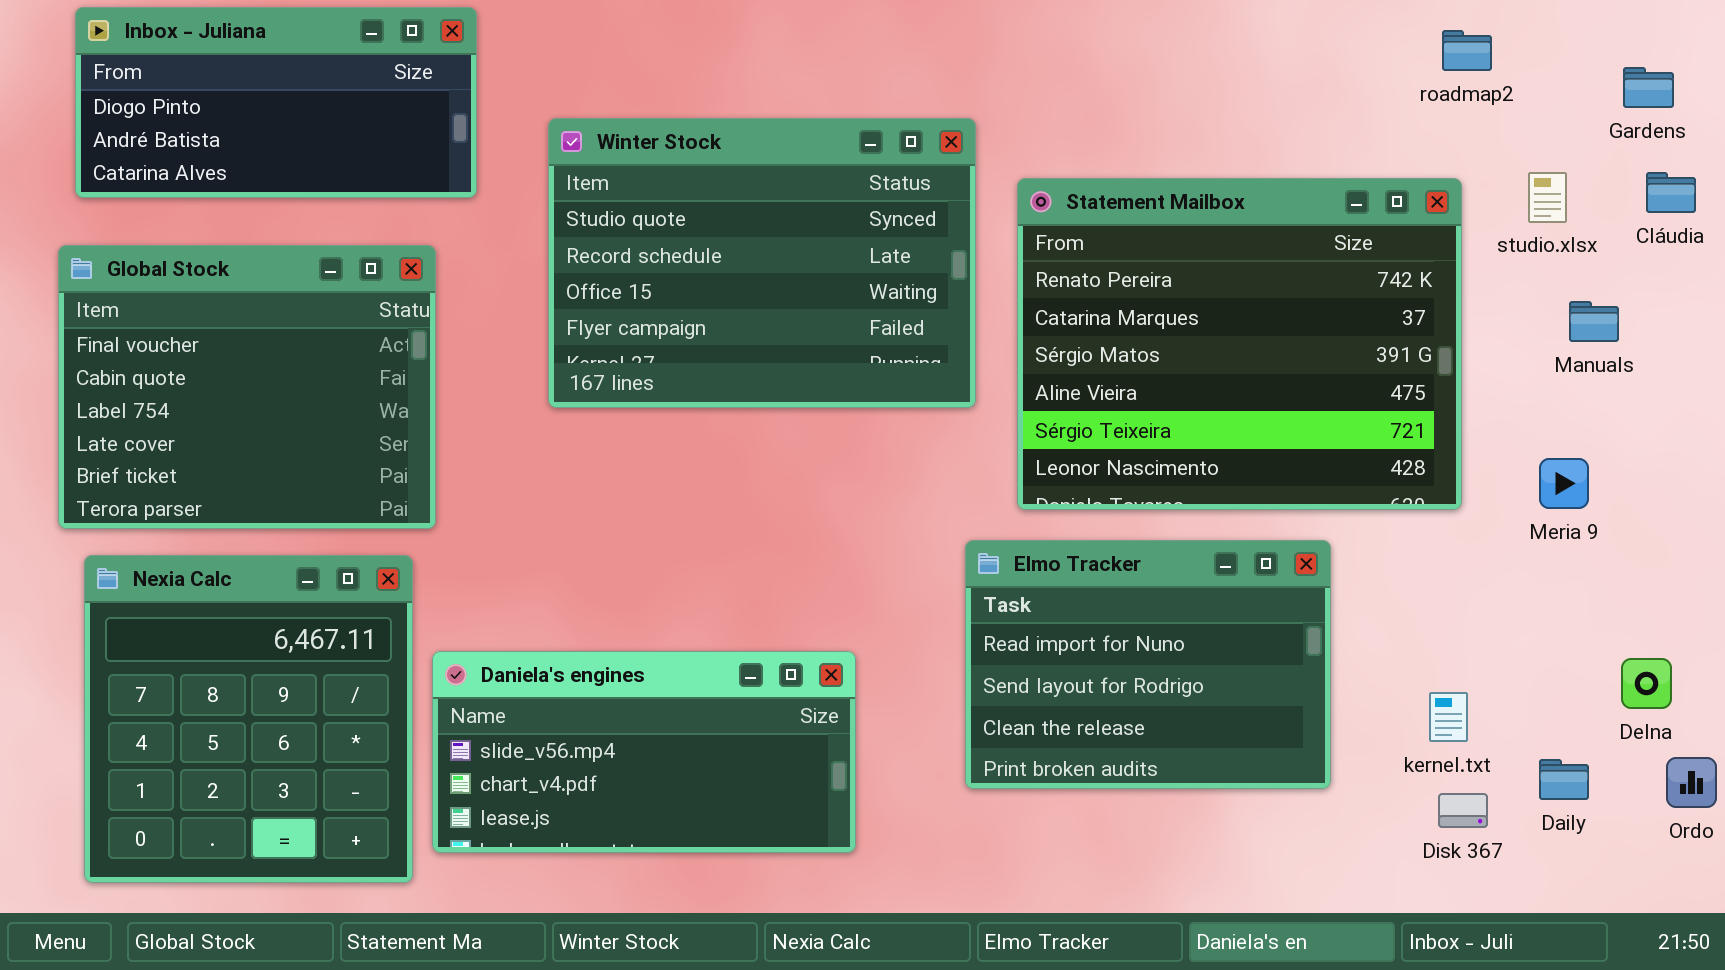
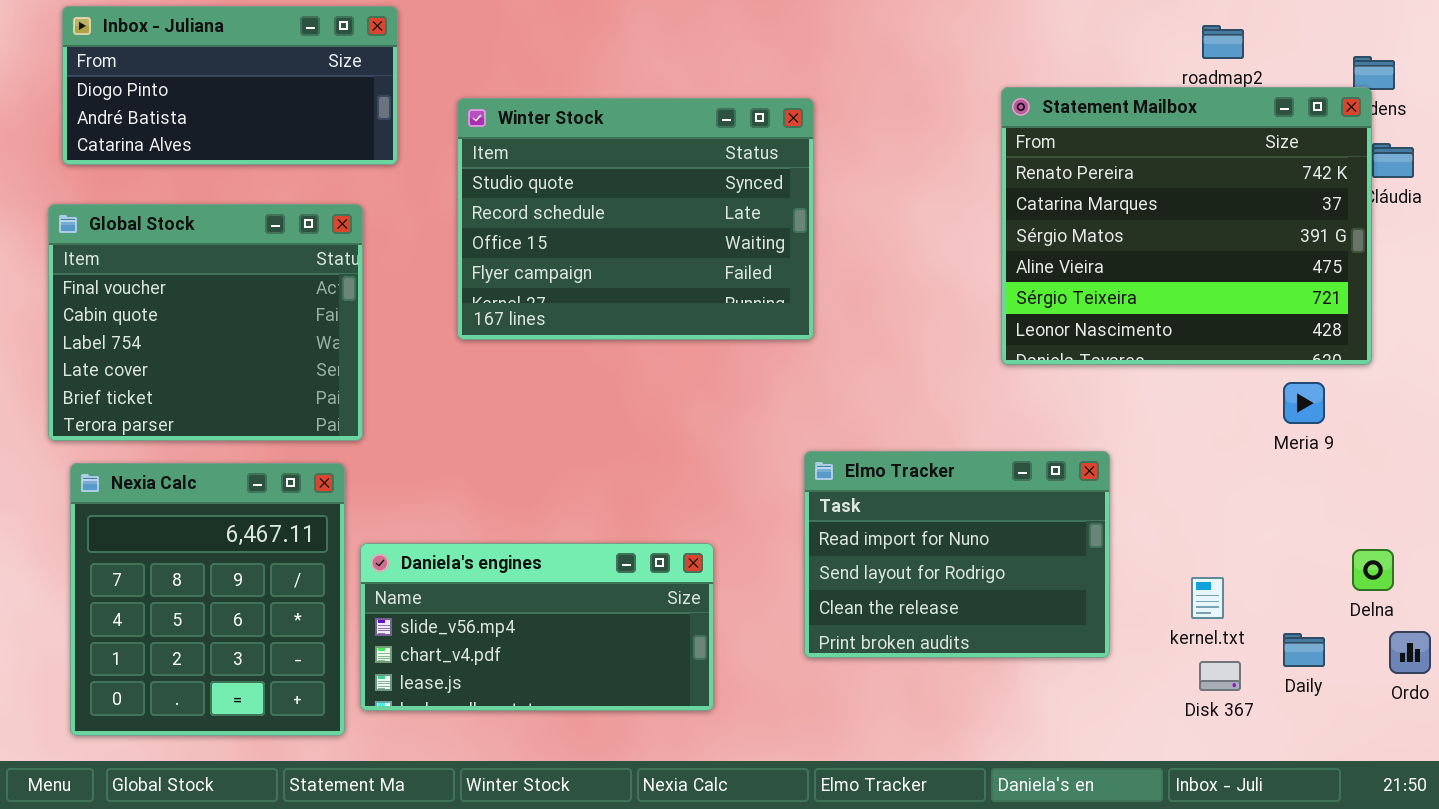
Statement Mailbox: [1017,178,1462,510] -> [1001,87,1372,365], moved

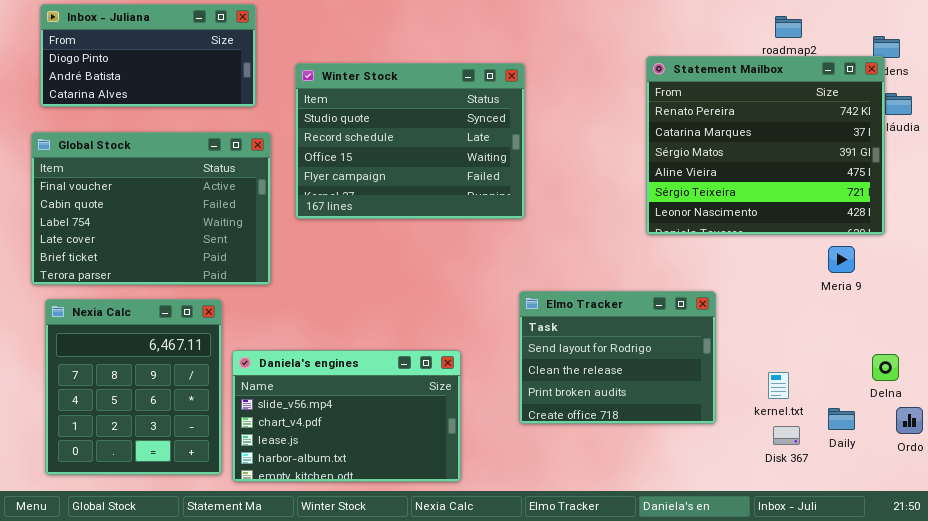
Global Stock: [48,204,363,441] -> [31,132,271,285], resized
Elmo Tracker: [804,451,1110,658] -> [519,291,716,424], scrolled down 1 row
Daniela's engines: [360,543,714,711] -> [232,350,461,482], resized

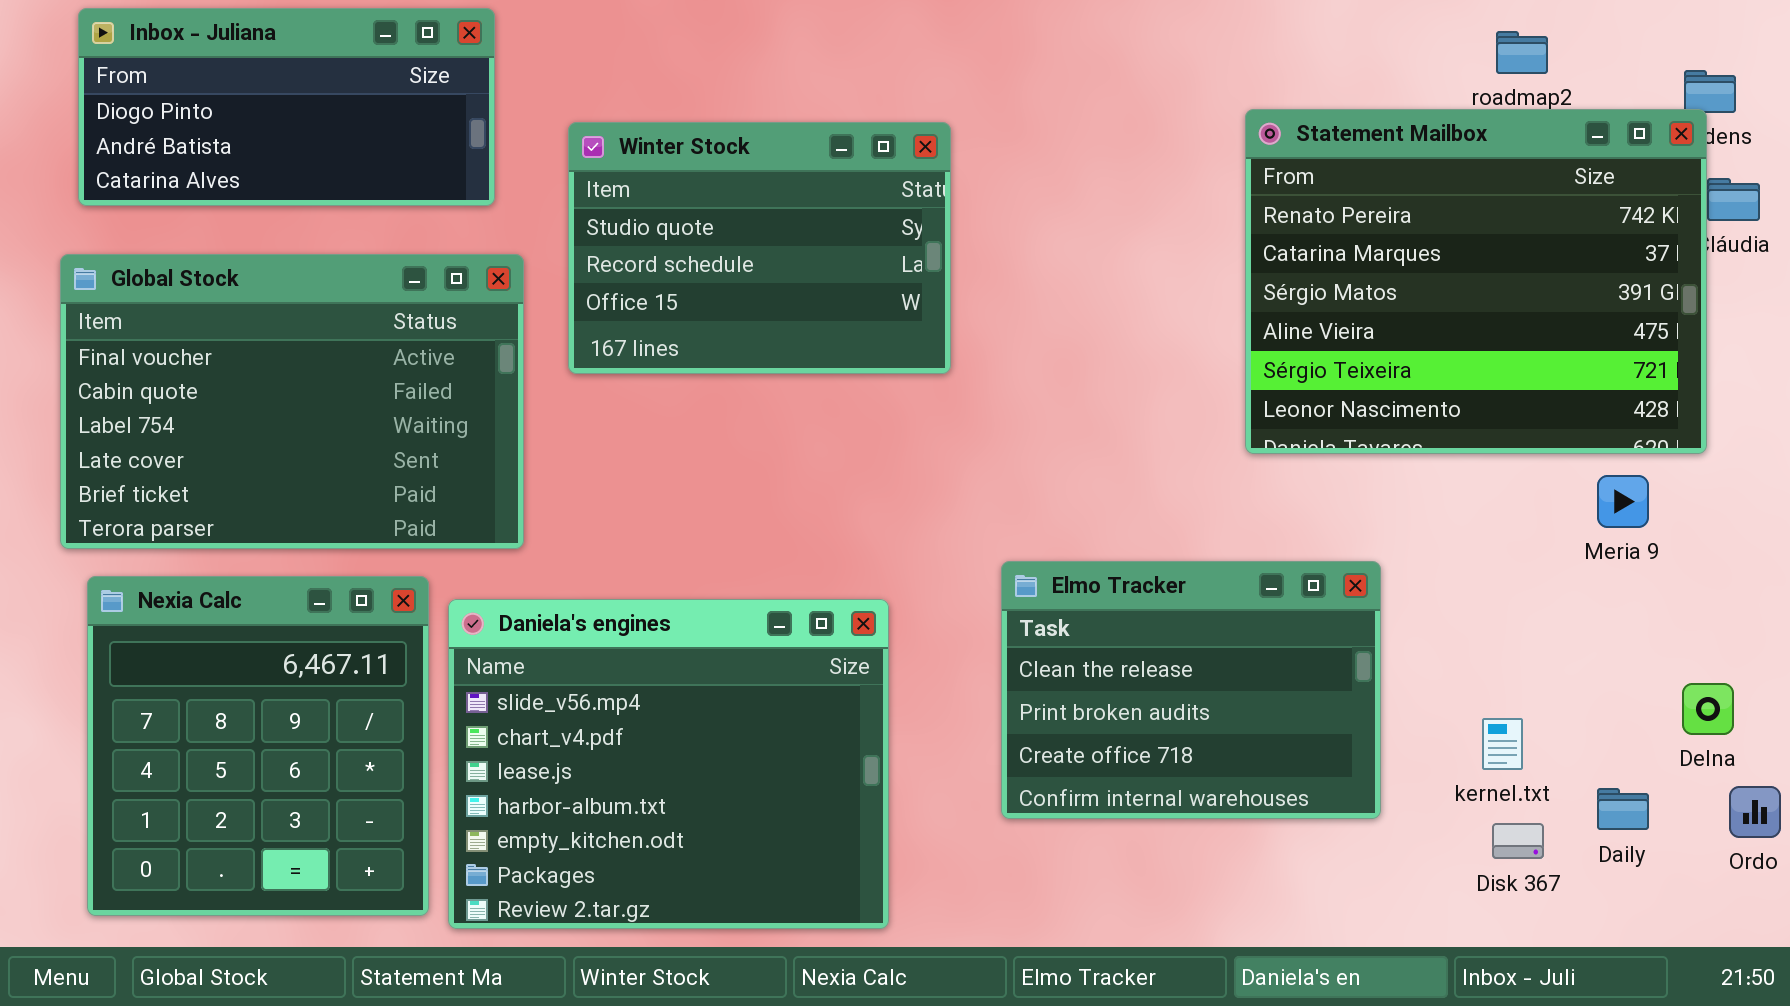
Winter Stock: [295,63,525,219] -> [568,122,951,374], resized
Elmo Tracker: [519,291,716,424] -> [1001,561,1381,819], scrolled down 1 row
Daniela's engines: [232,350,461,482] -> [448,599,889,929], resized

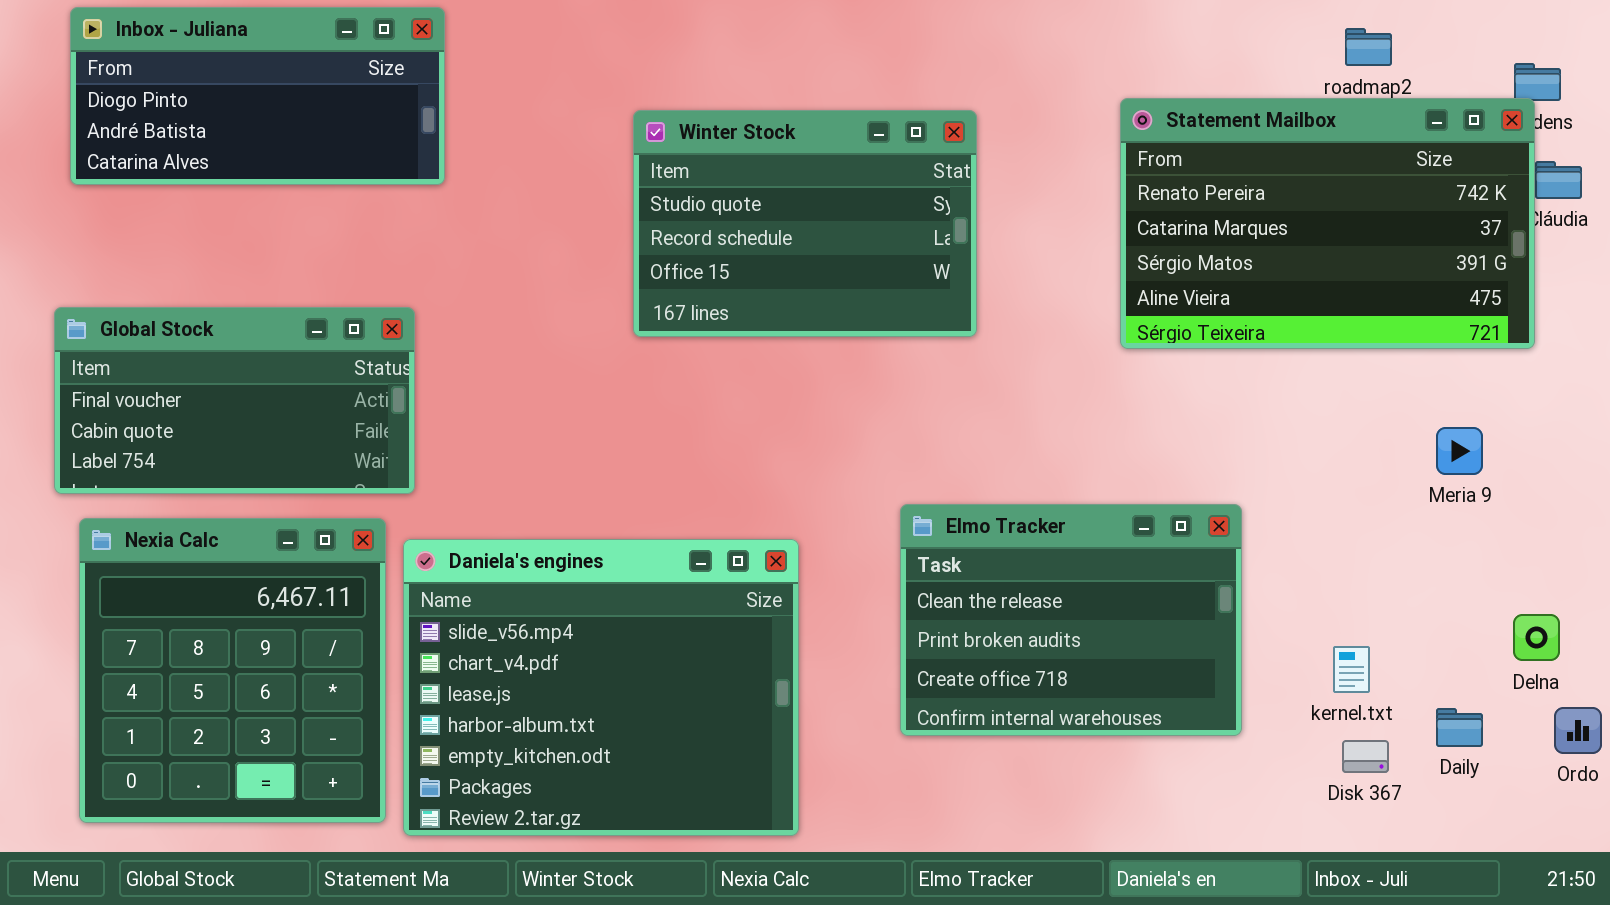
Statement Mailbox: [1245,109,1707,454] -> [1120,98,1535,349], resized
Winter Stock: [568,122,951,374] -> [633,110,977,337], moved
Global Stock: [60,254,524,549] -> [54,307,415,494], resized

